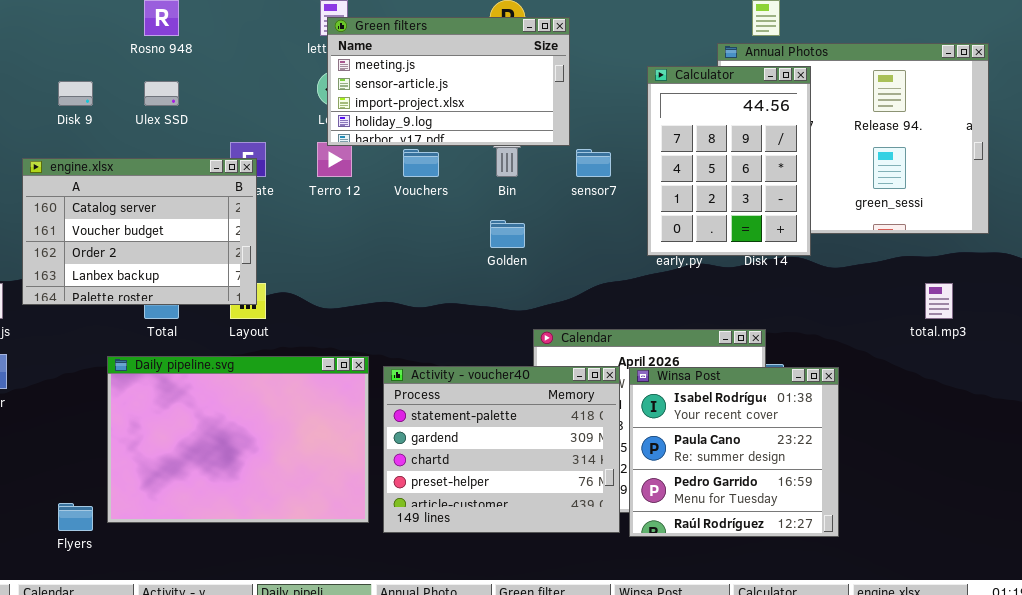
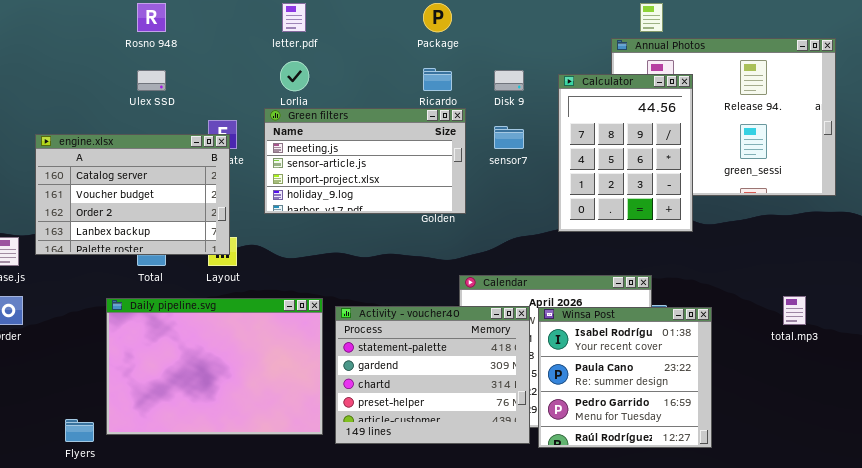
Green filters: [327,17,570,146] -> [264,108,466,214], moved
Calculator: [647,66,811,256] -> [558,74,693,232], moved
Disk 9: [58,81,93,106] -> [494,70,524,91], moved
total.mp3: [925,283,953,319] -> [783,296,806,325], moved

